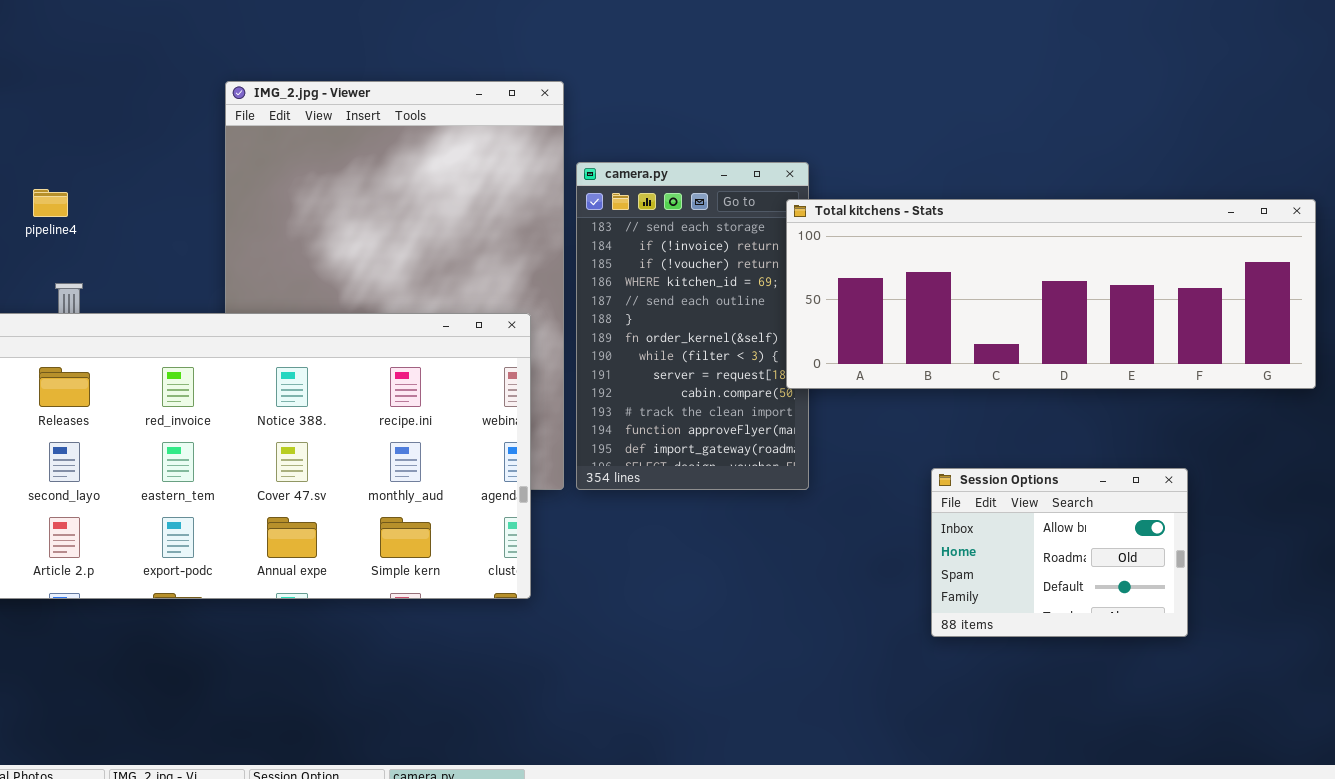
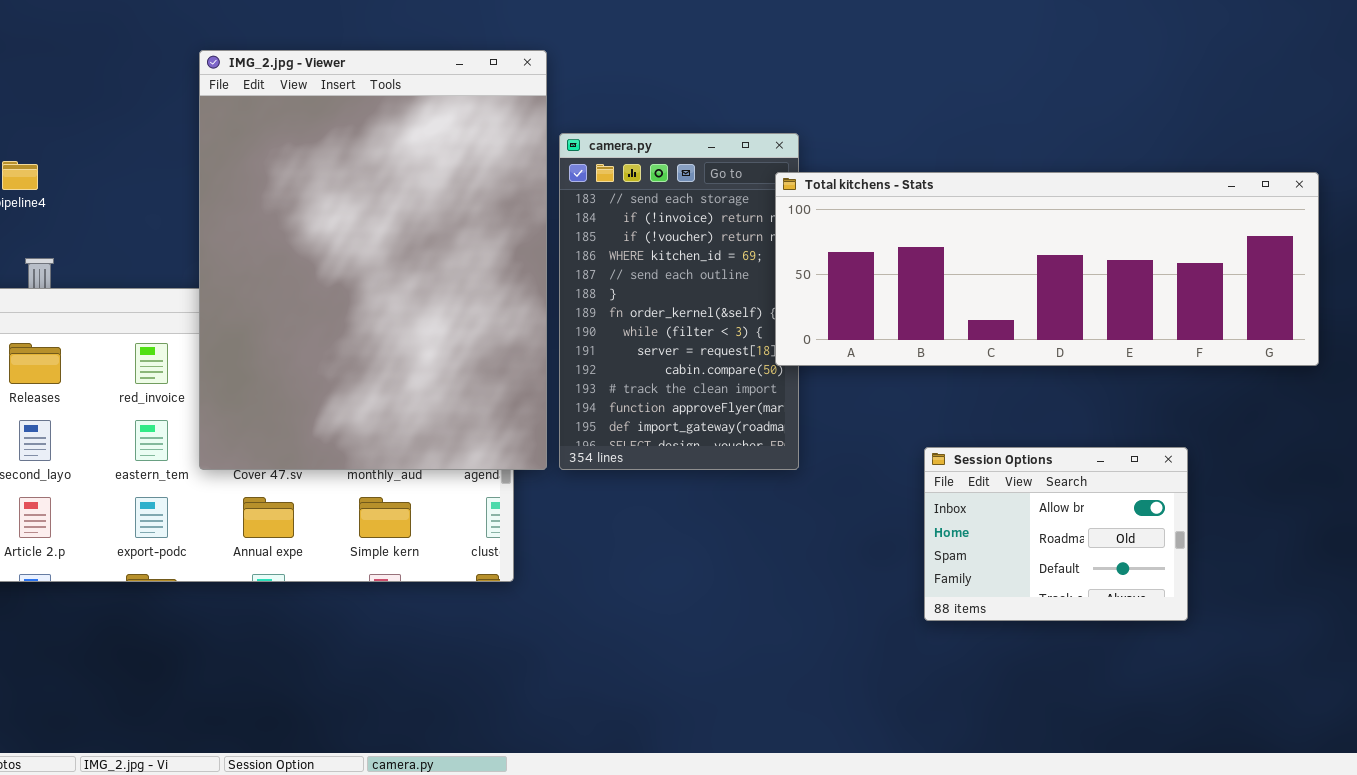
IMG_2.jpg - Viewer: [225,81,564,490] -> [199,50,547,470], raised

